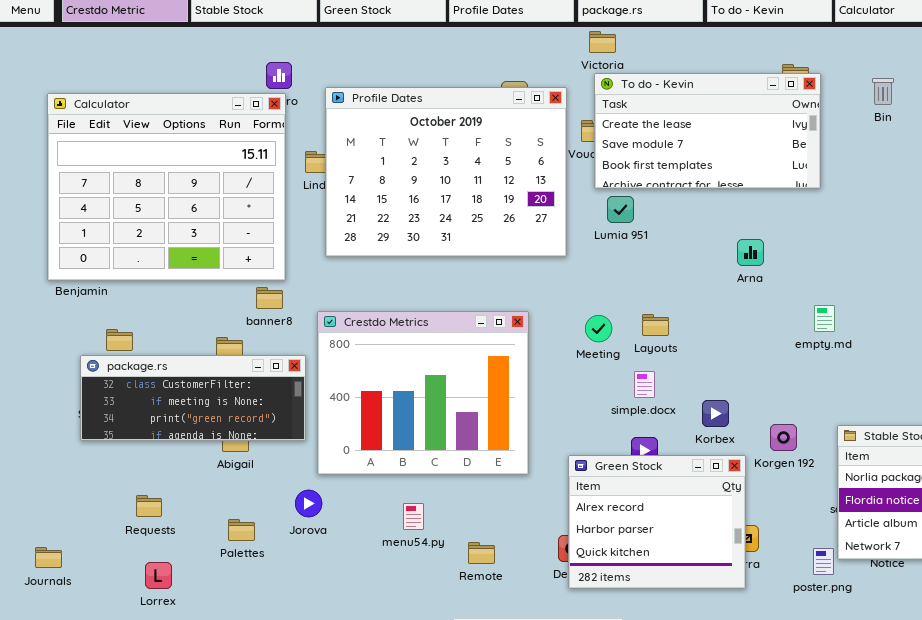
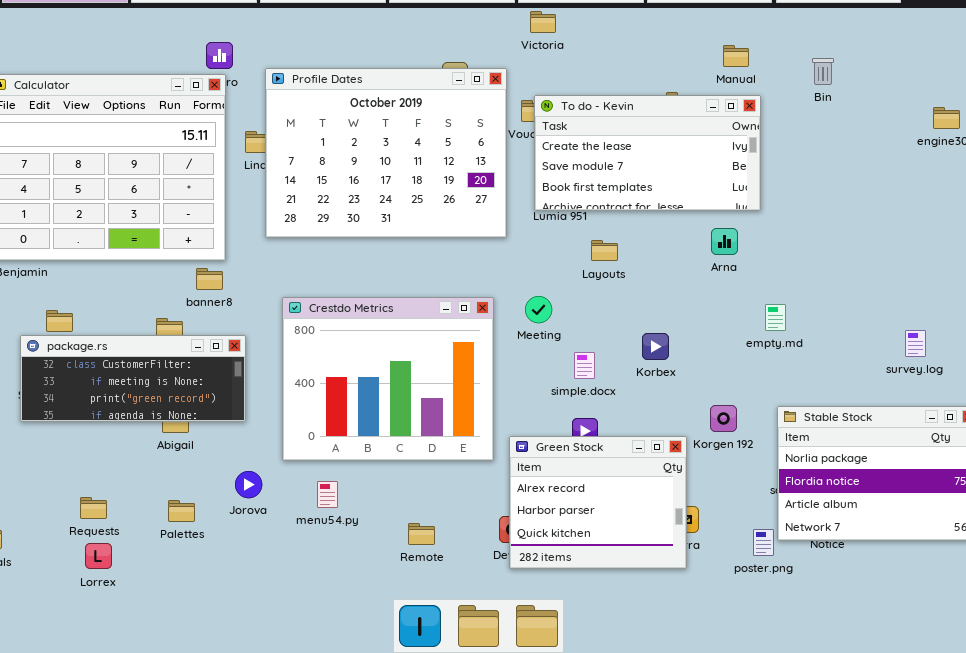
To do - Kevin: [594,73,821,189] -> [534,95,761,211], moved
Arna: [737,239,764,266] -> [711,228,738,255], moved
empty.md: [814,305,835,332] -> [765,304,786,331], moved
Crestdo Metrics: [317,311,529,475] -> [282,297,494,461], moved
Layouts: [642,314,669,336] -> [591,240,618,261], moved
Korbex: [702,400,729,427] -> [642,333,669,360], moved
Requests: [136,495,162,517] -> [80,497,107,519], moved
menu54.py: [403,503,424,530] -> [317,481,338,508], moved

